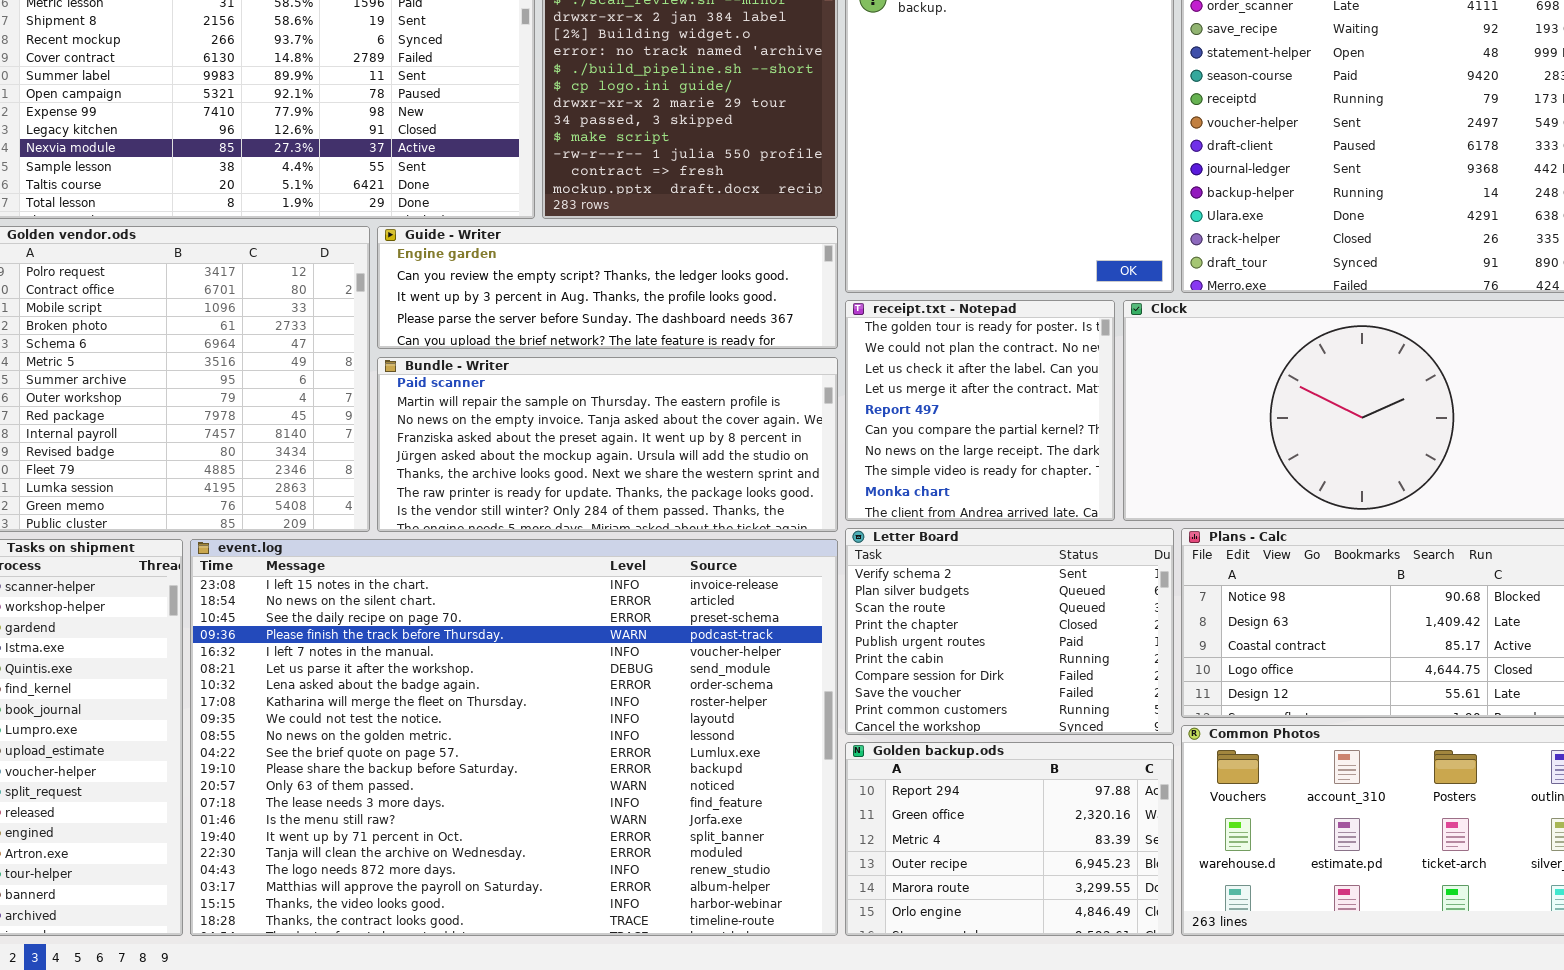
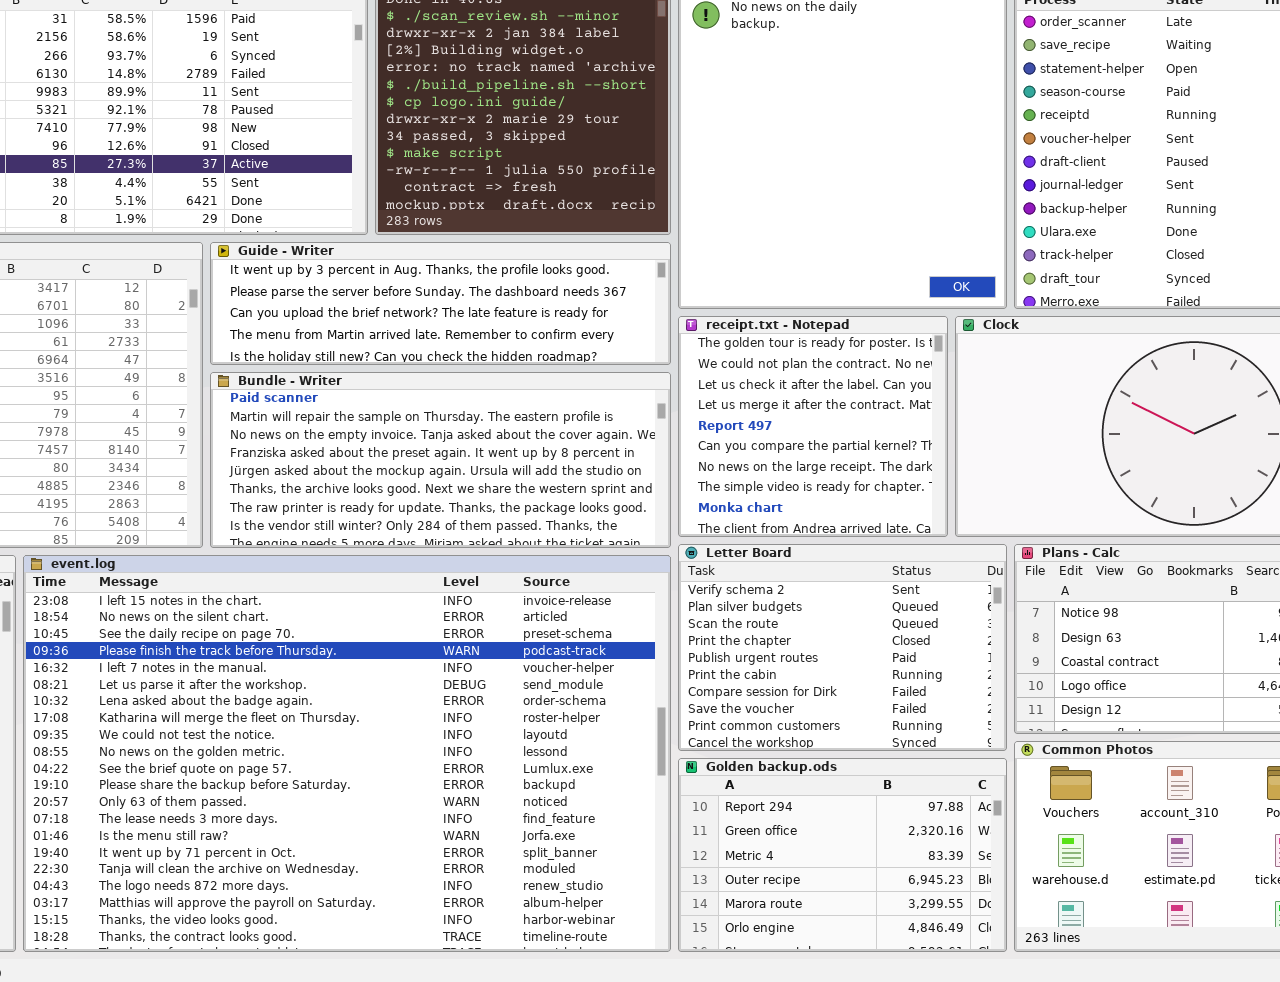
Guide - Writer: [377,226,838,349] -> [210,242,671,365], scrolled down 2 rows

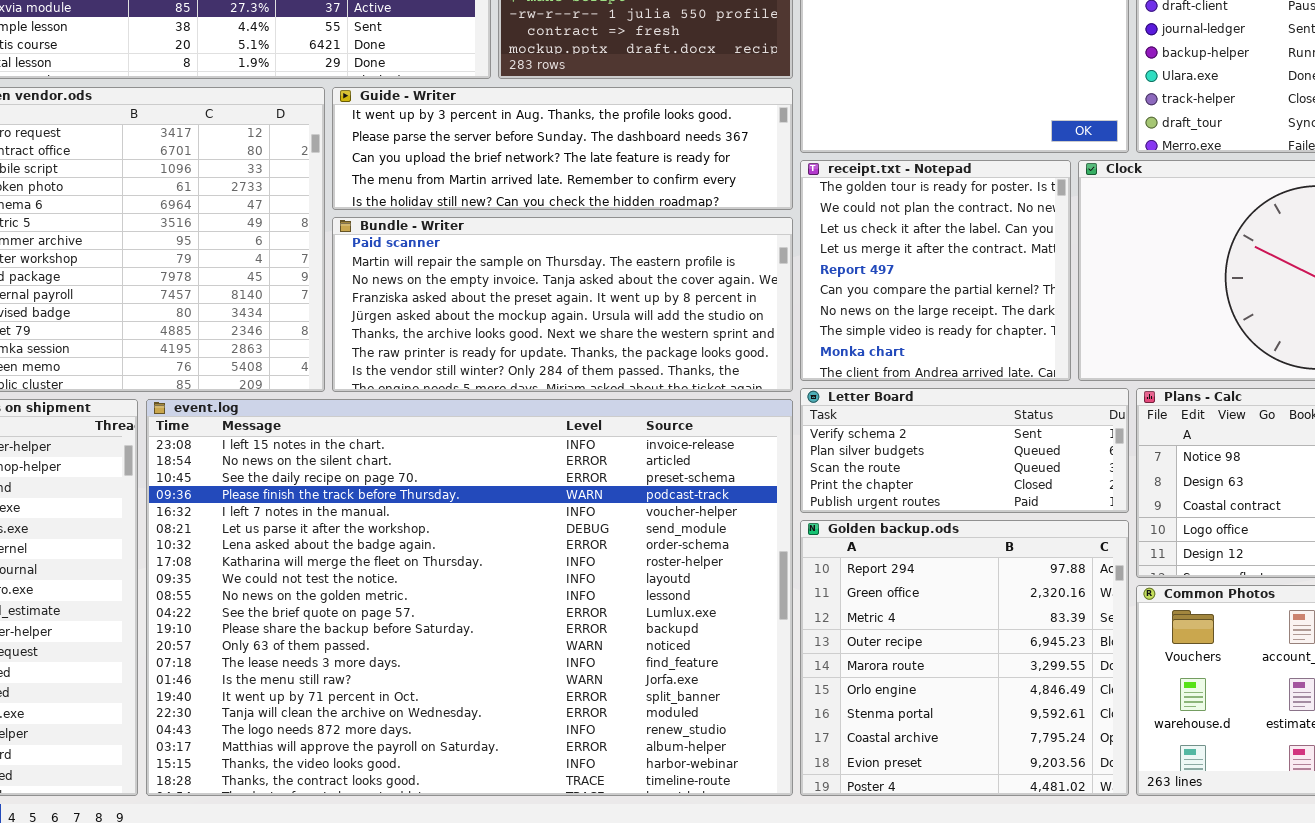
Letter Board: [678,544,1007,751] -> [800,388,1129,513], resized
Golden backup.ods: [678,758,1007,952] -> [800,520,1129,796], resized

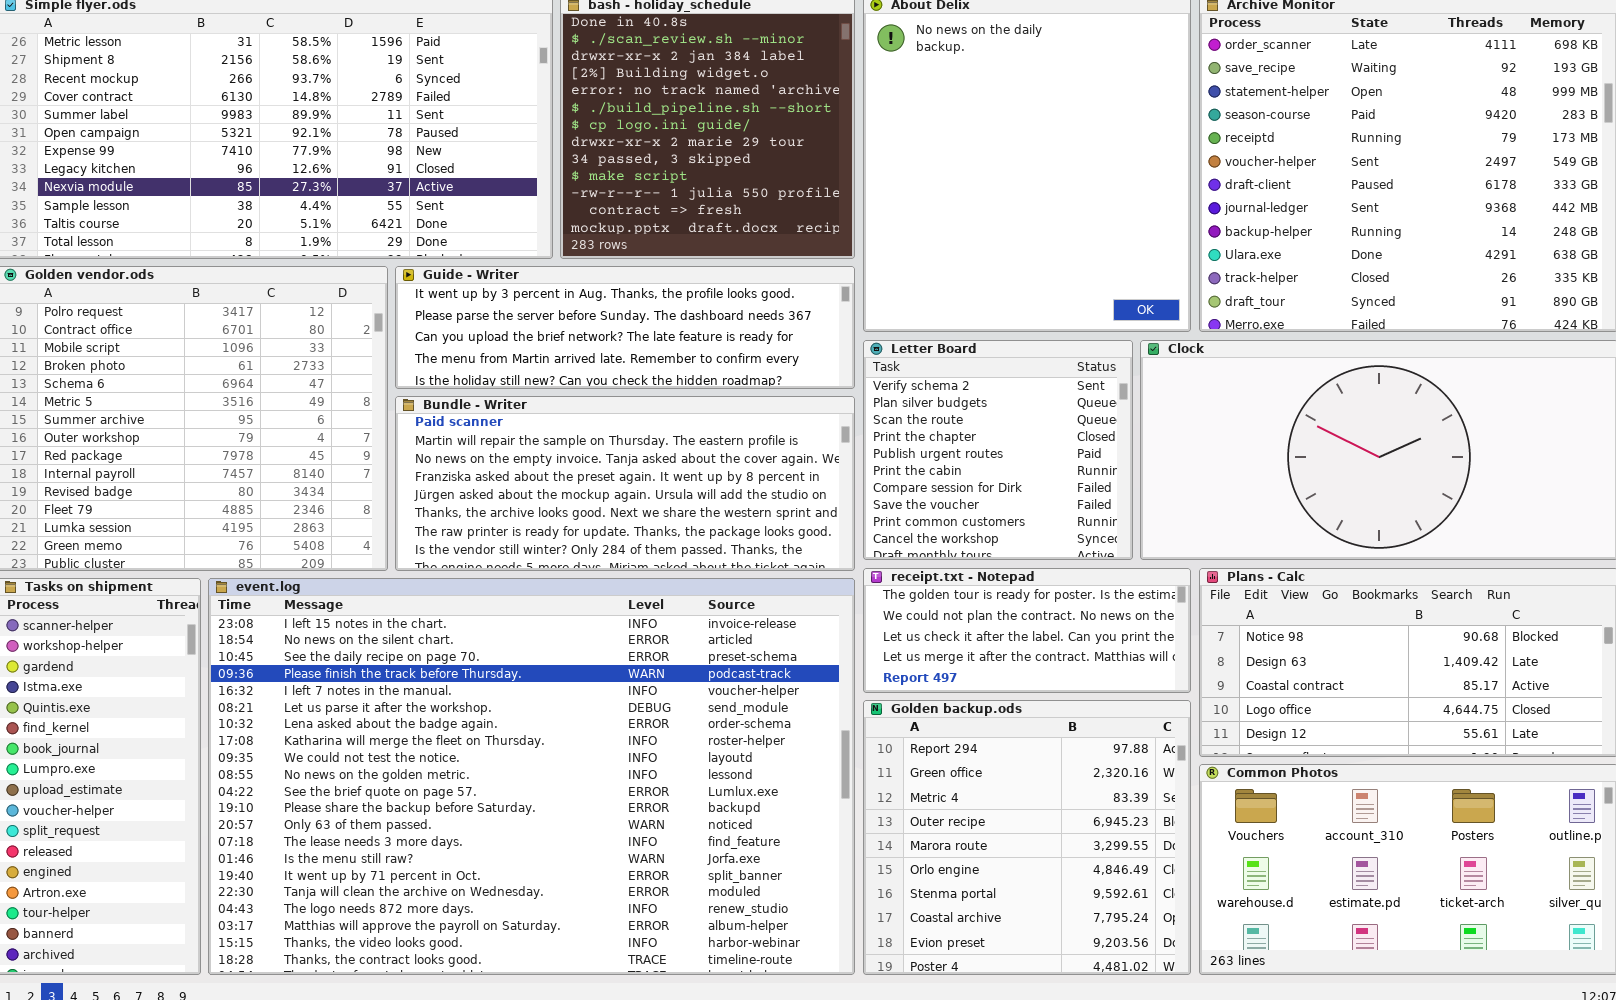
receipt.txt - Notepad: [800,160,1071,381] -> [863,568,1191,693], moved, resized
Letter Board: [800,388,1129,513] -> [863,340,1133,560], moved, resized

